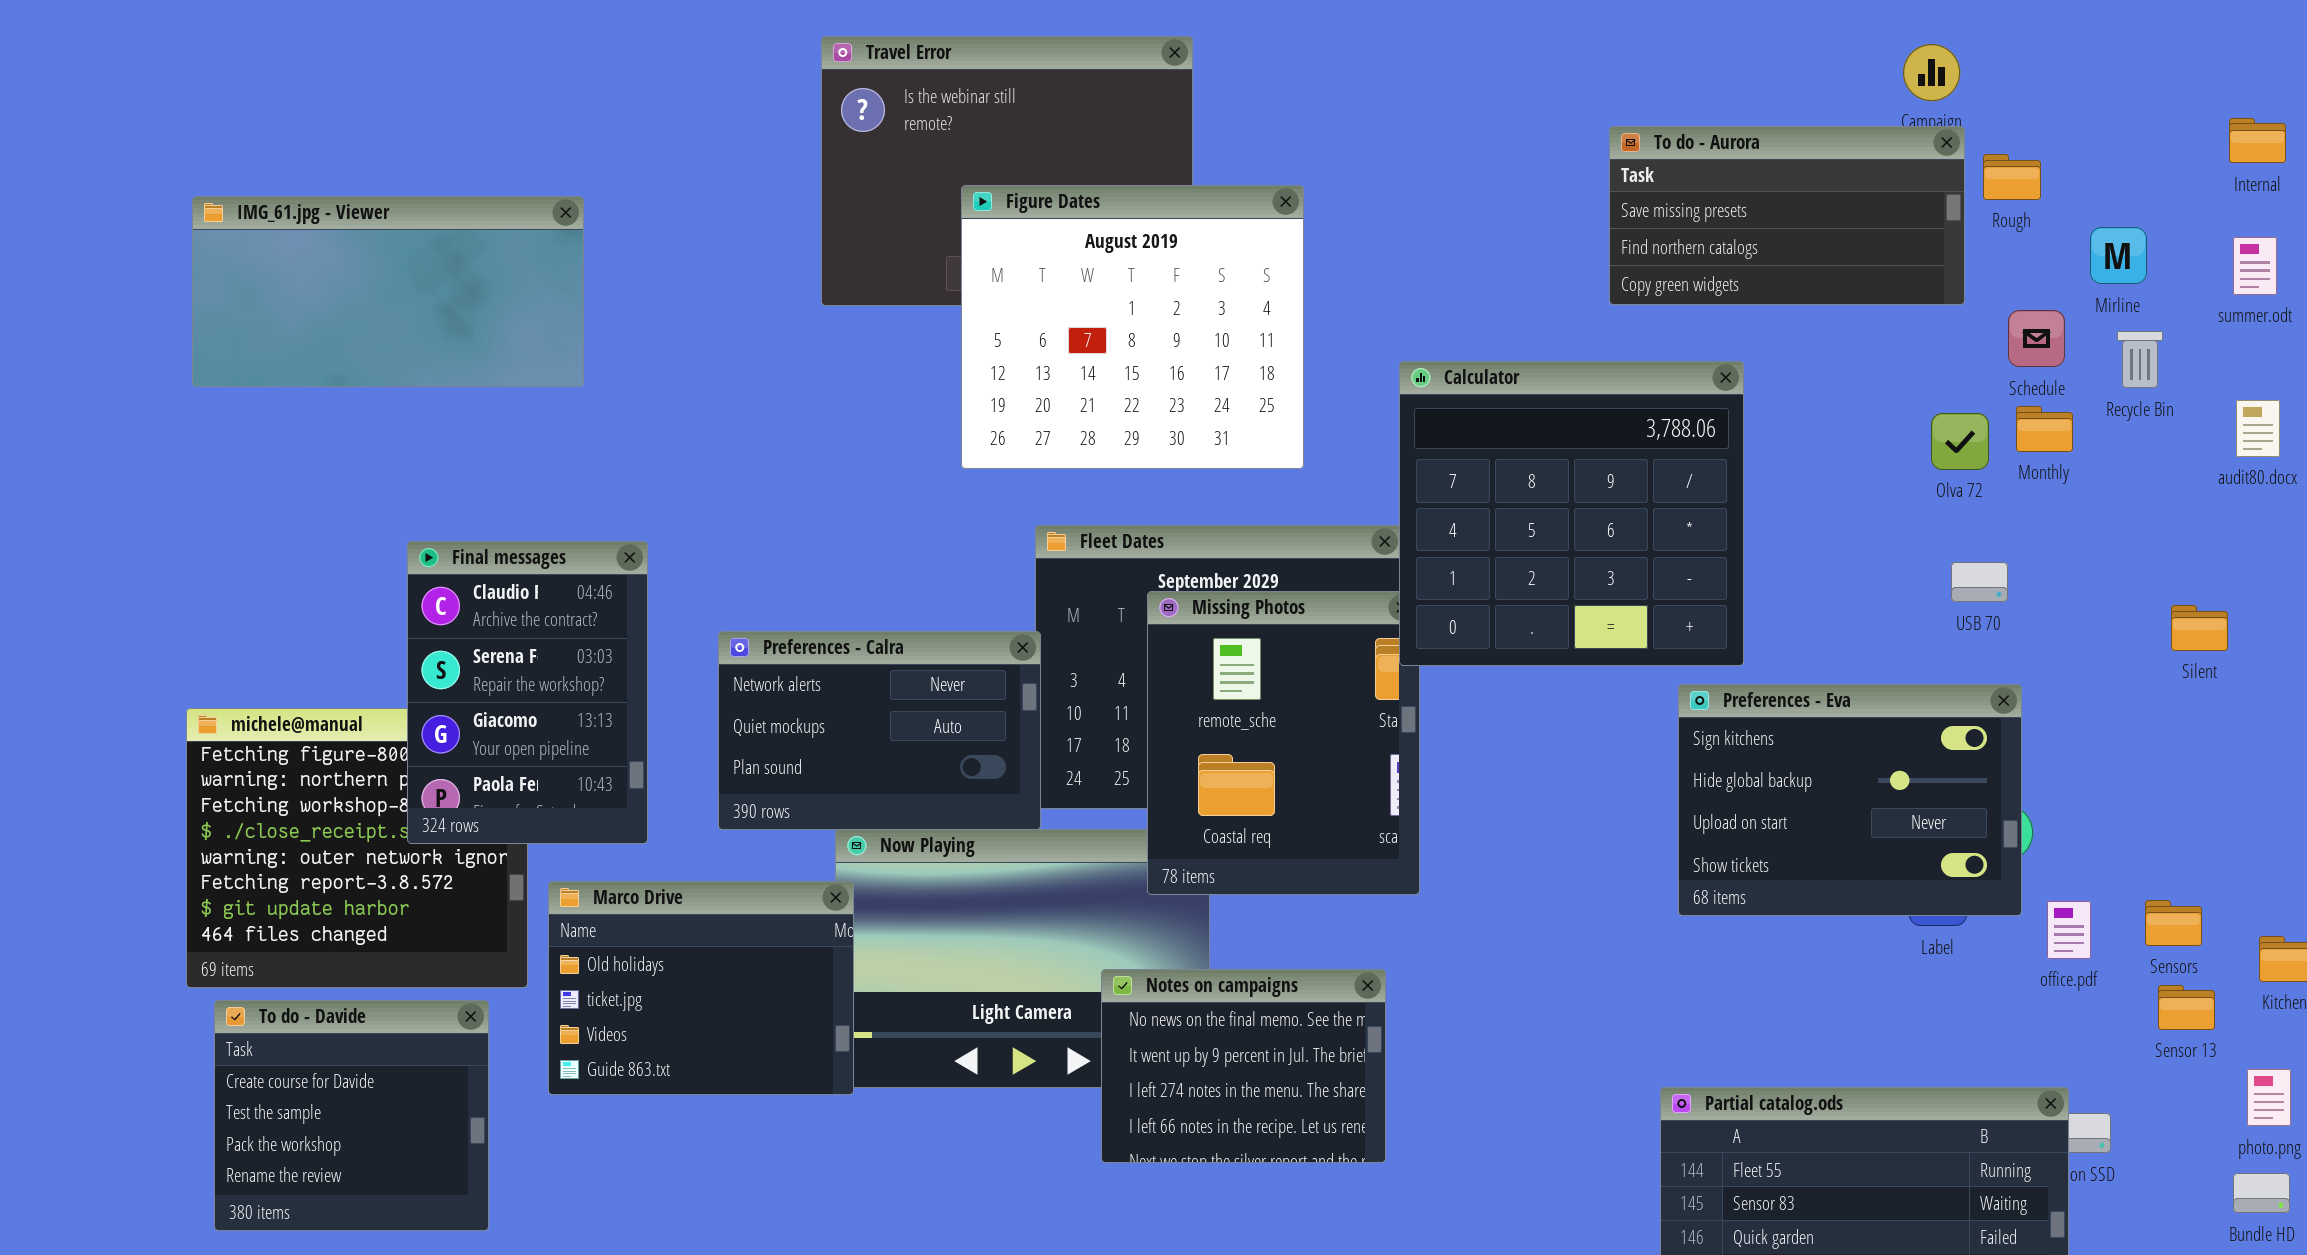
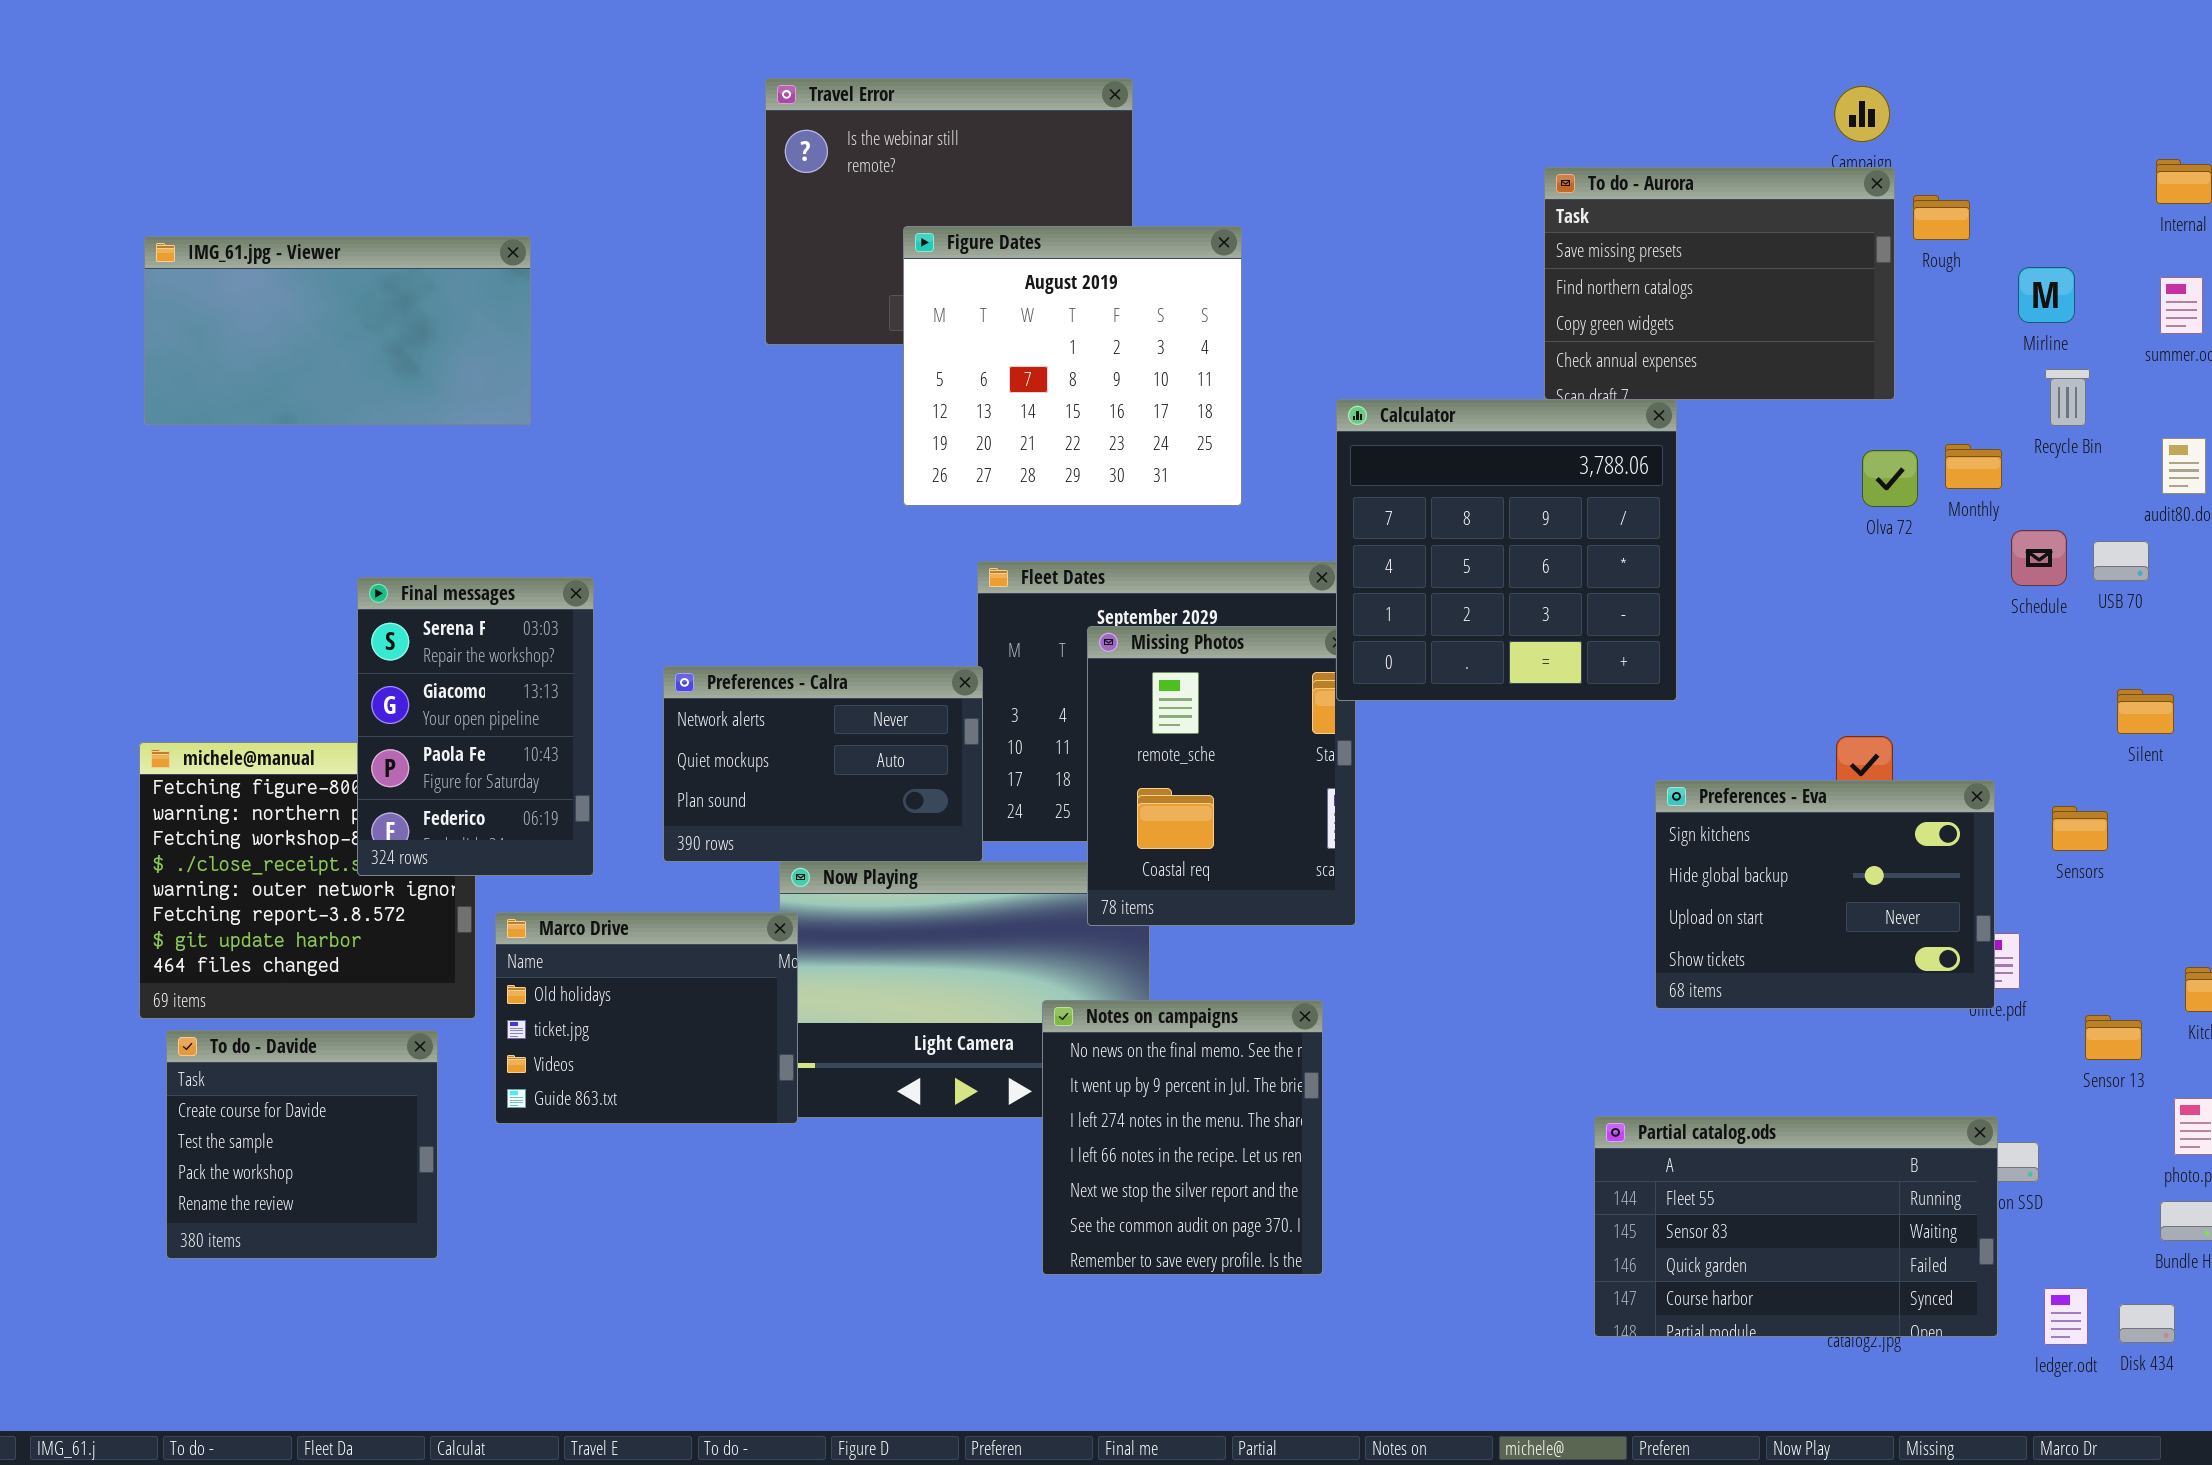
To do - Aurora: [1609,126,1965,305] -> [1544,167,1895,400], resized
Schedule: [2008,310,2065,367] -> [2011,530,2067,586], moved
Final messages: [407,541,648,844] -> [357,577,594,876], scrolled down 1 row
USB 70: [1951,562,2008,602] -> [2093,541,2149,581], moved
Silent: [2171,605,2228,651] -> [2117,689,2174,734], moved
Preferences - Eva: [1678,684,2022,916] -> [1655,780,1995,1009], moved
Sensors: [2145,900,2202,946] -> [2052,806,2108,851], moved
Notes on campaigns: [1101,969,1386,1163] -> [1042,1000,1323,1275], resized

